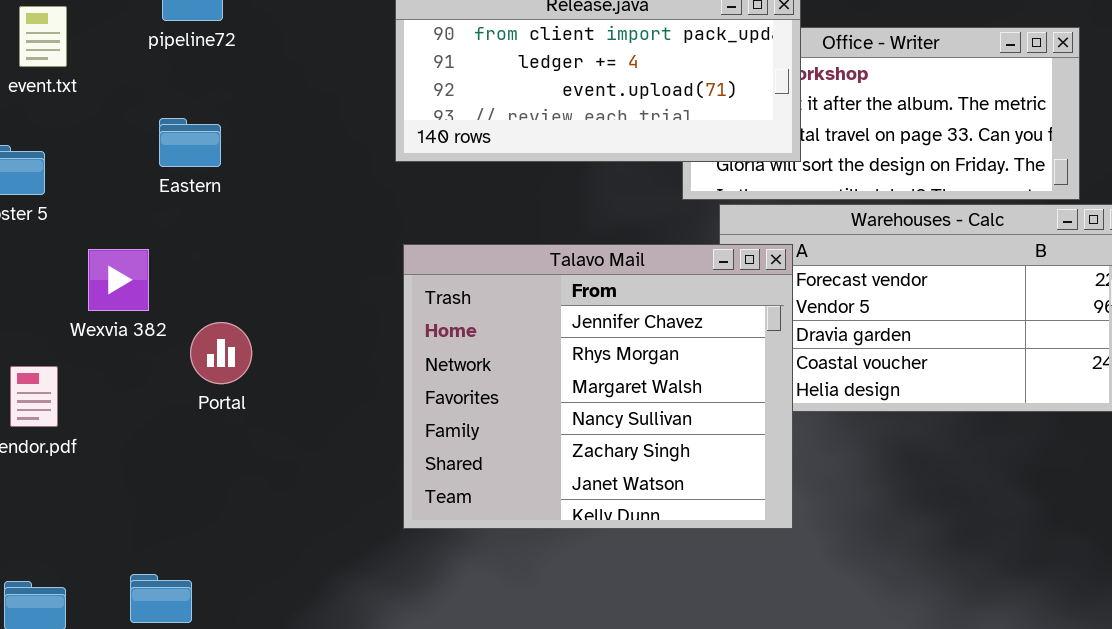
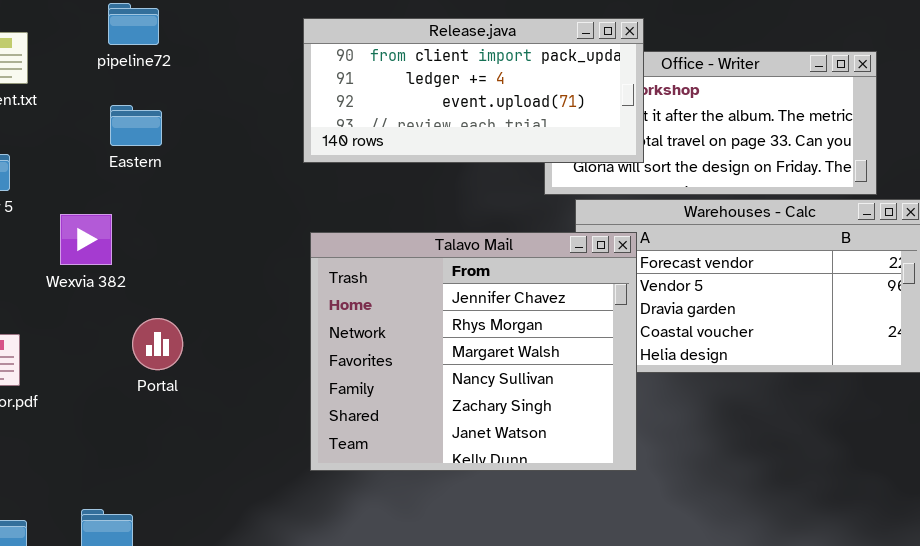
Eastern: [159,118,221,167] -> [110,105,162,146], moved
Wexvia 382: [88,249,149,311] -> [60,214,112,265], moved
Portal: [190,322,252,384] -> [132,318,183,370], moved

